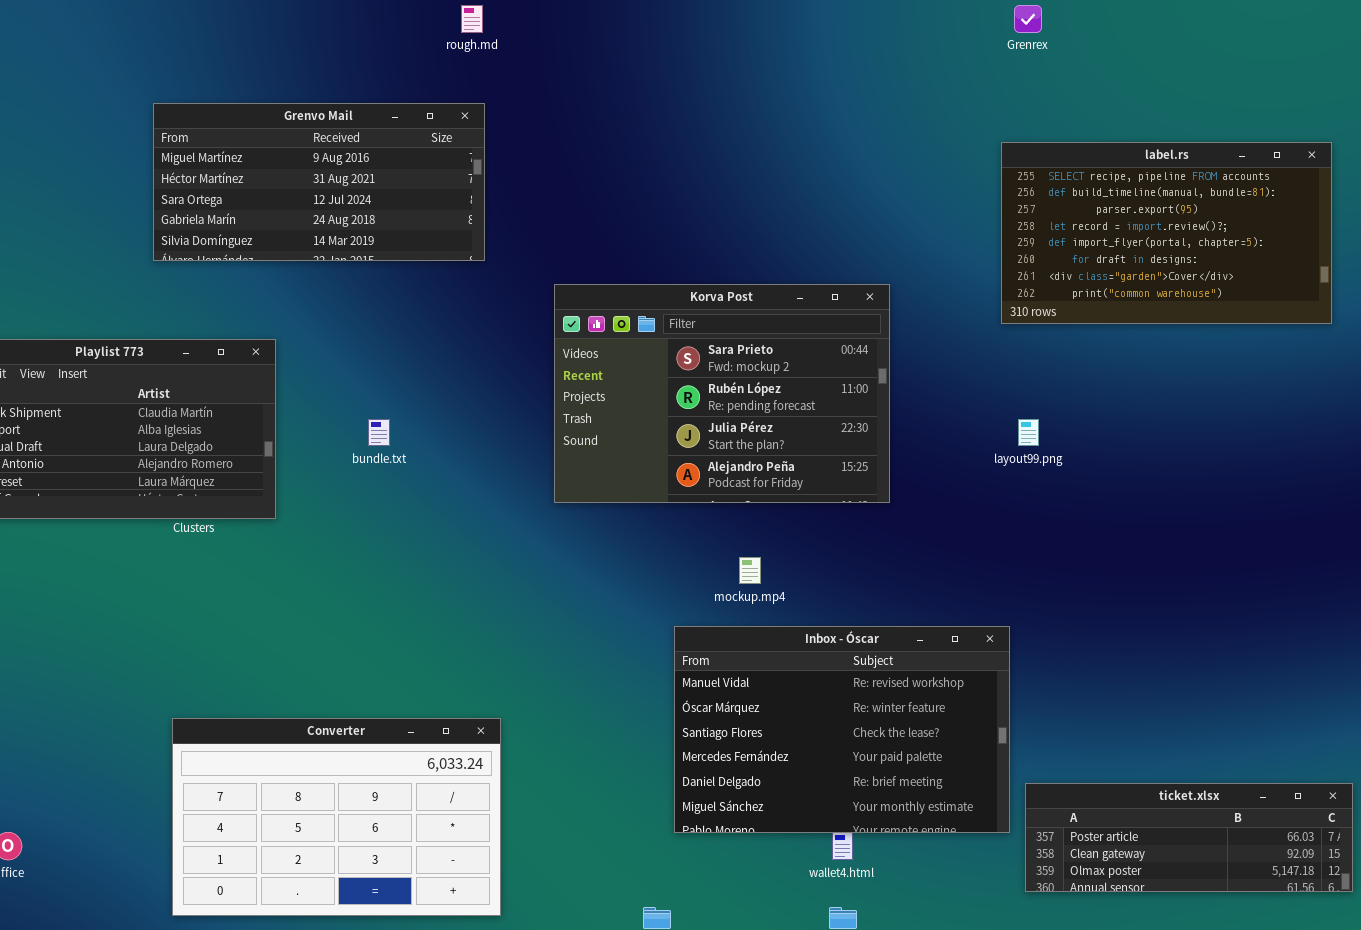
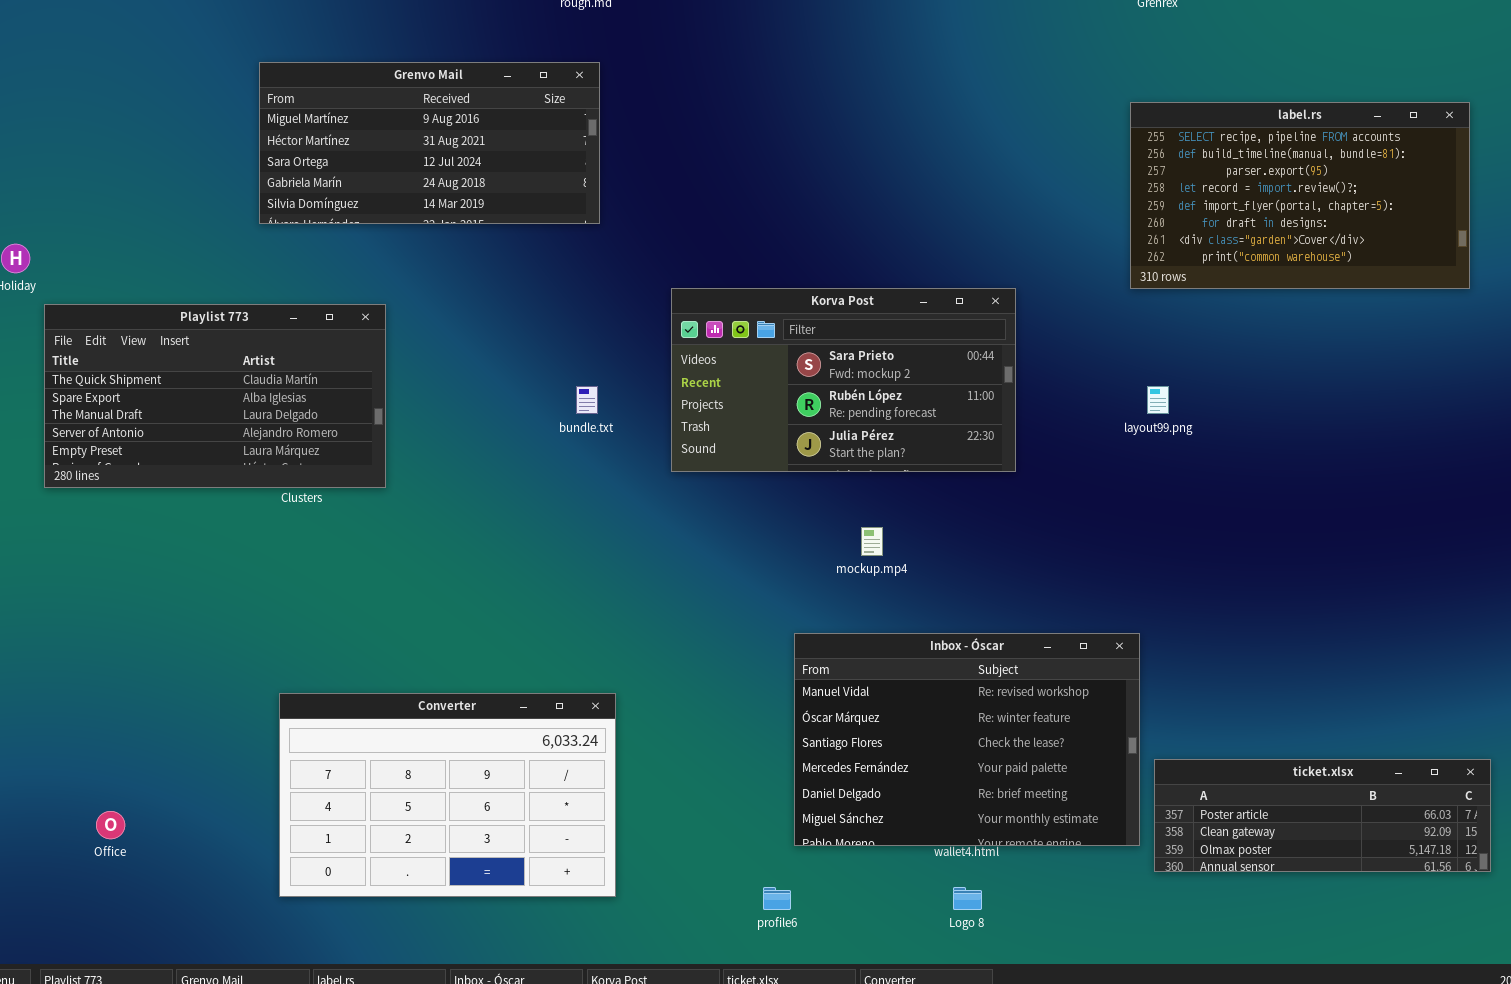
Korva Post: [554,284,890,503] -> [671,288,1016,472], resized
bundle.txt: [368,419,390,446] -> [576,386,598,414], moved
Inbox - Óscar: [674,626,1010,833] -> [794,633,1140,846], moved

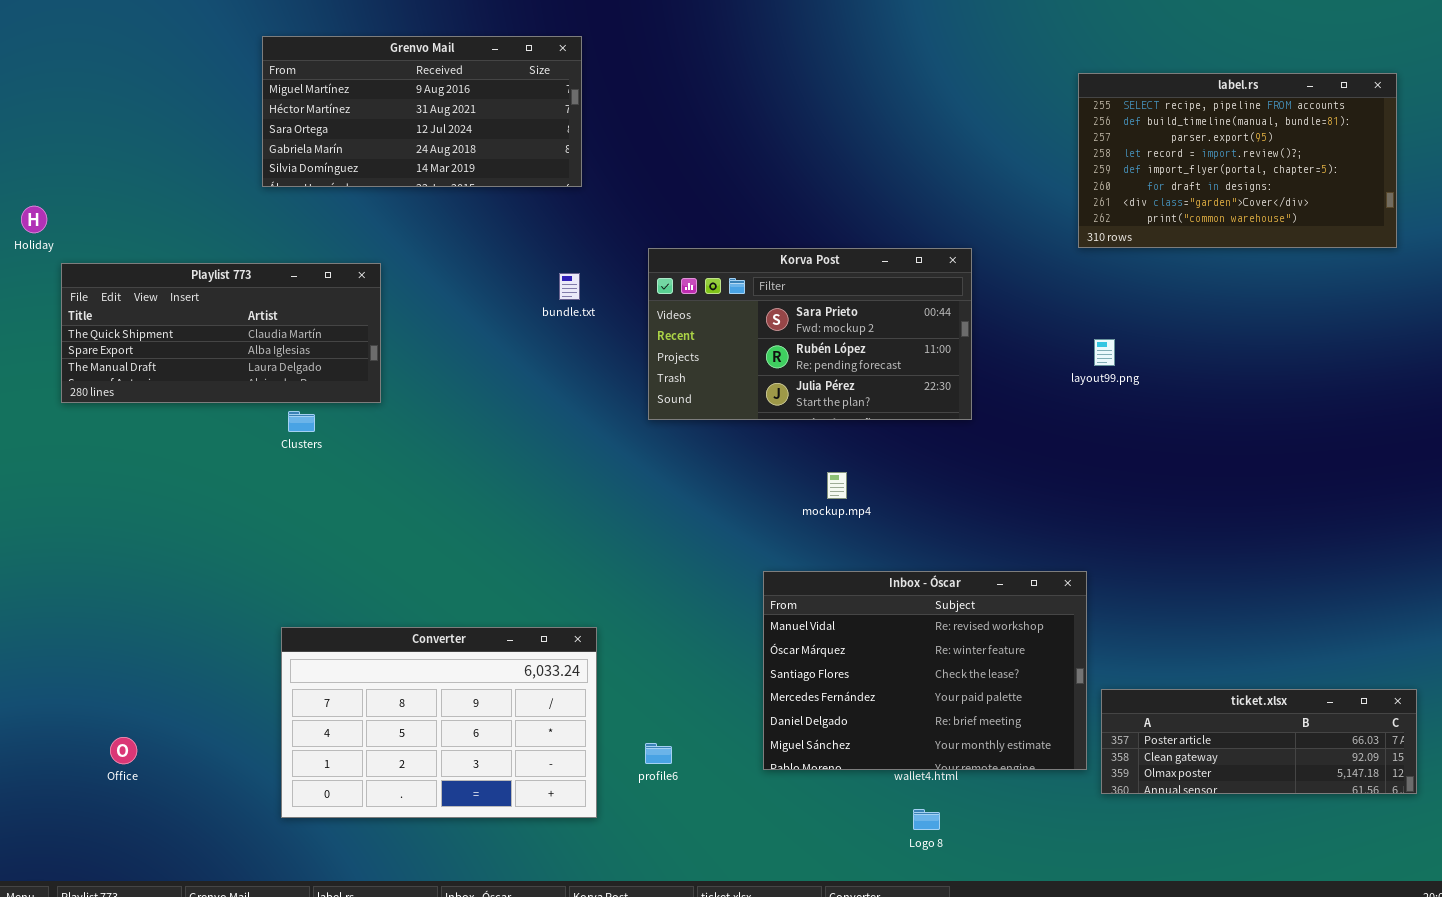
Playlist 773: [44,304,386,488] -> [61,263,381,403], resized
bundle.txt: [576,386,598,414] -> [559,273,580,300], moved
profile6: [763,887,791,910] -> [645,743,672,764], moved

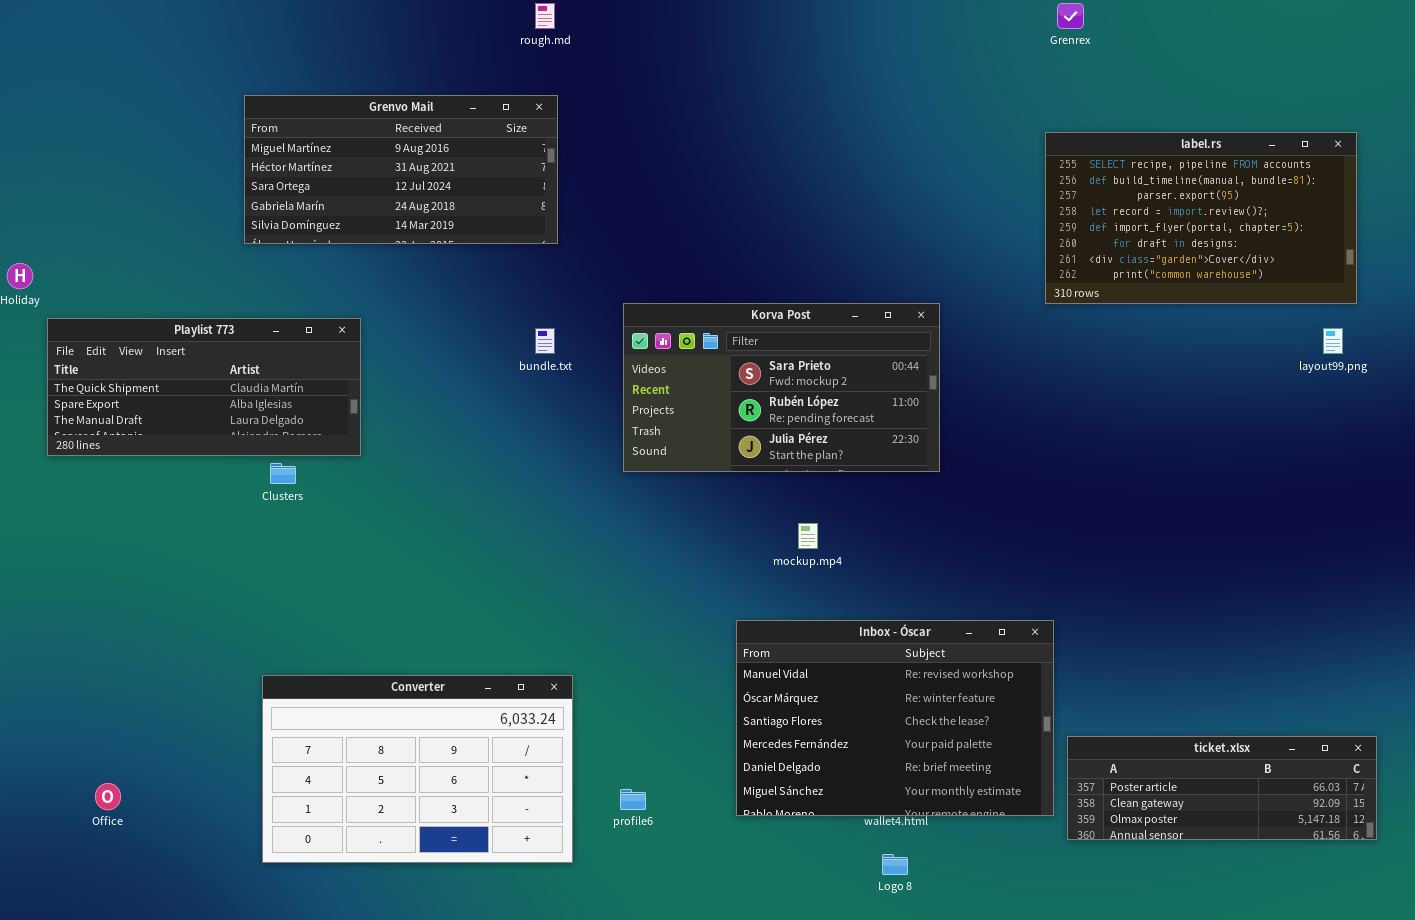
layout99.png: [1094,339,1115,366] -> [1323,328,1343,354], moved

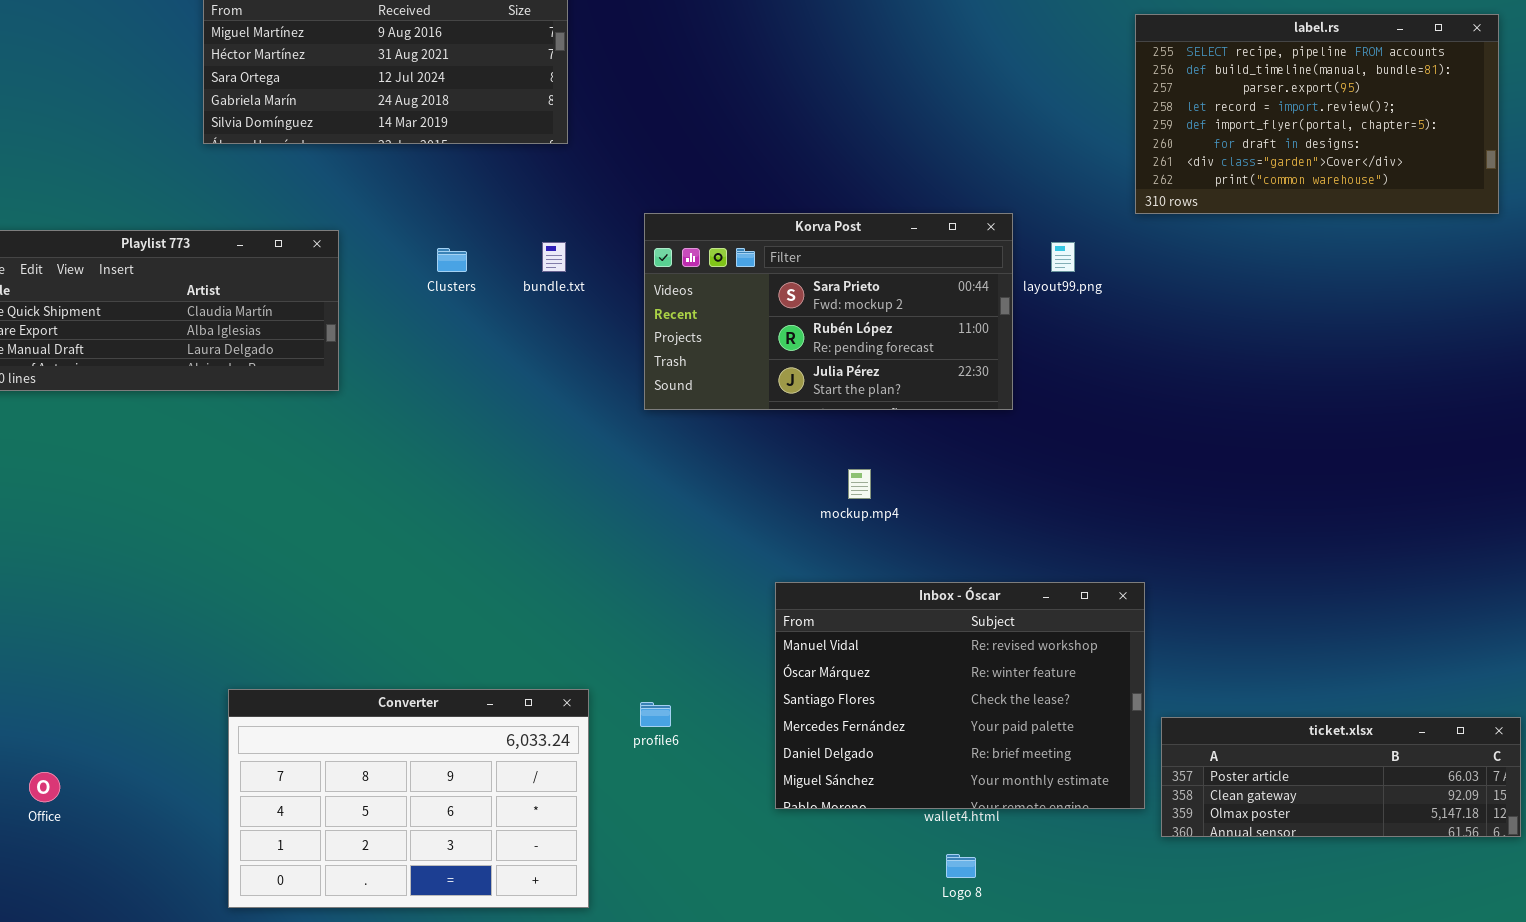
layout99.png: [1323,328,1343,354] -> [1051,242,1075,272], moved
Clusters: [270,463,296,484] -> [437,248,467,272], moved
Converter: [262,675,573,863] -> [228,689,589,908], moved
profile6: [620,789,646,810] -> [640,702,671,727], moved

